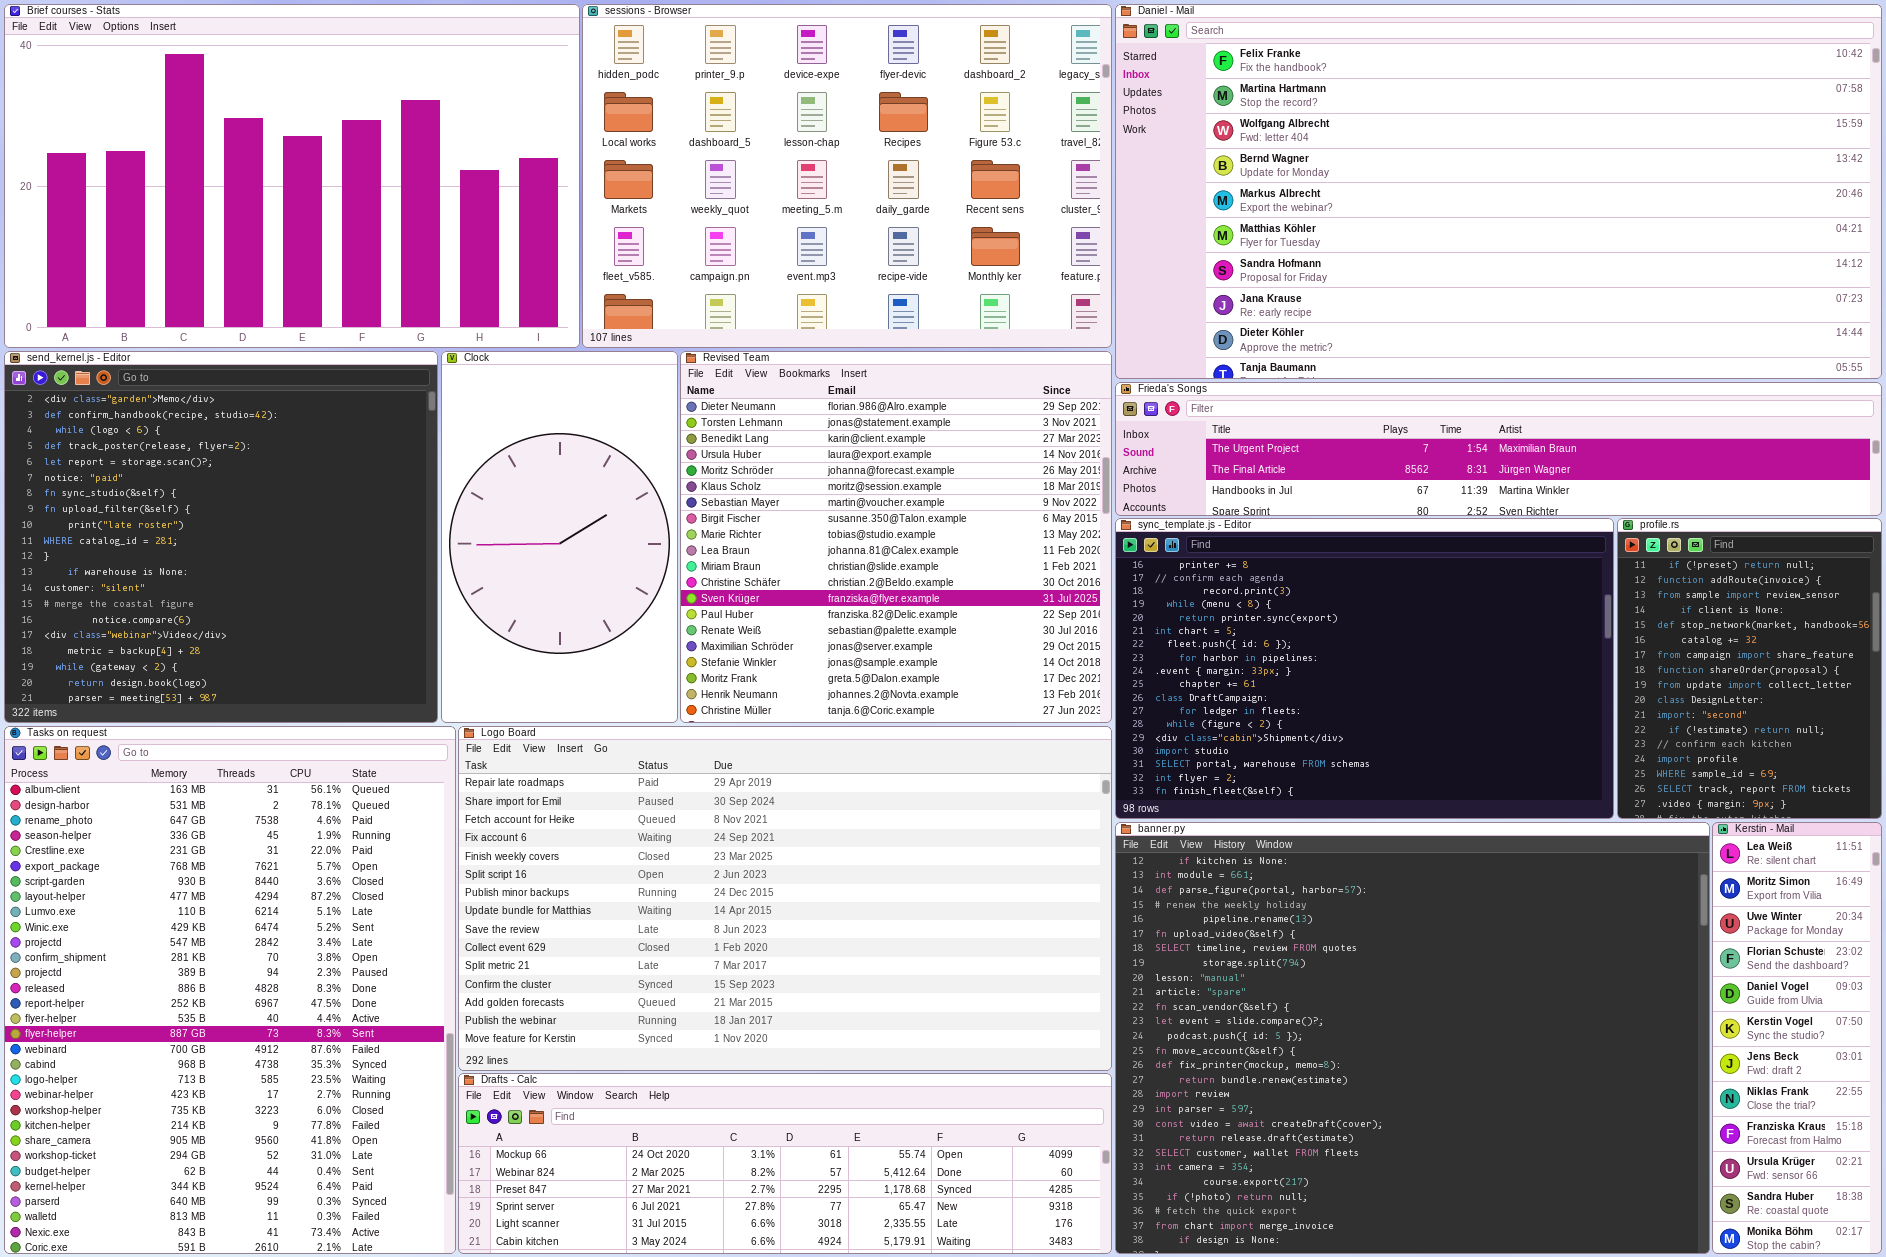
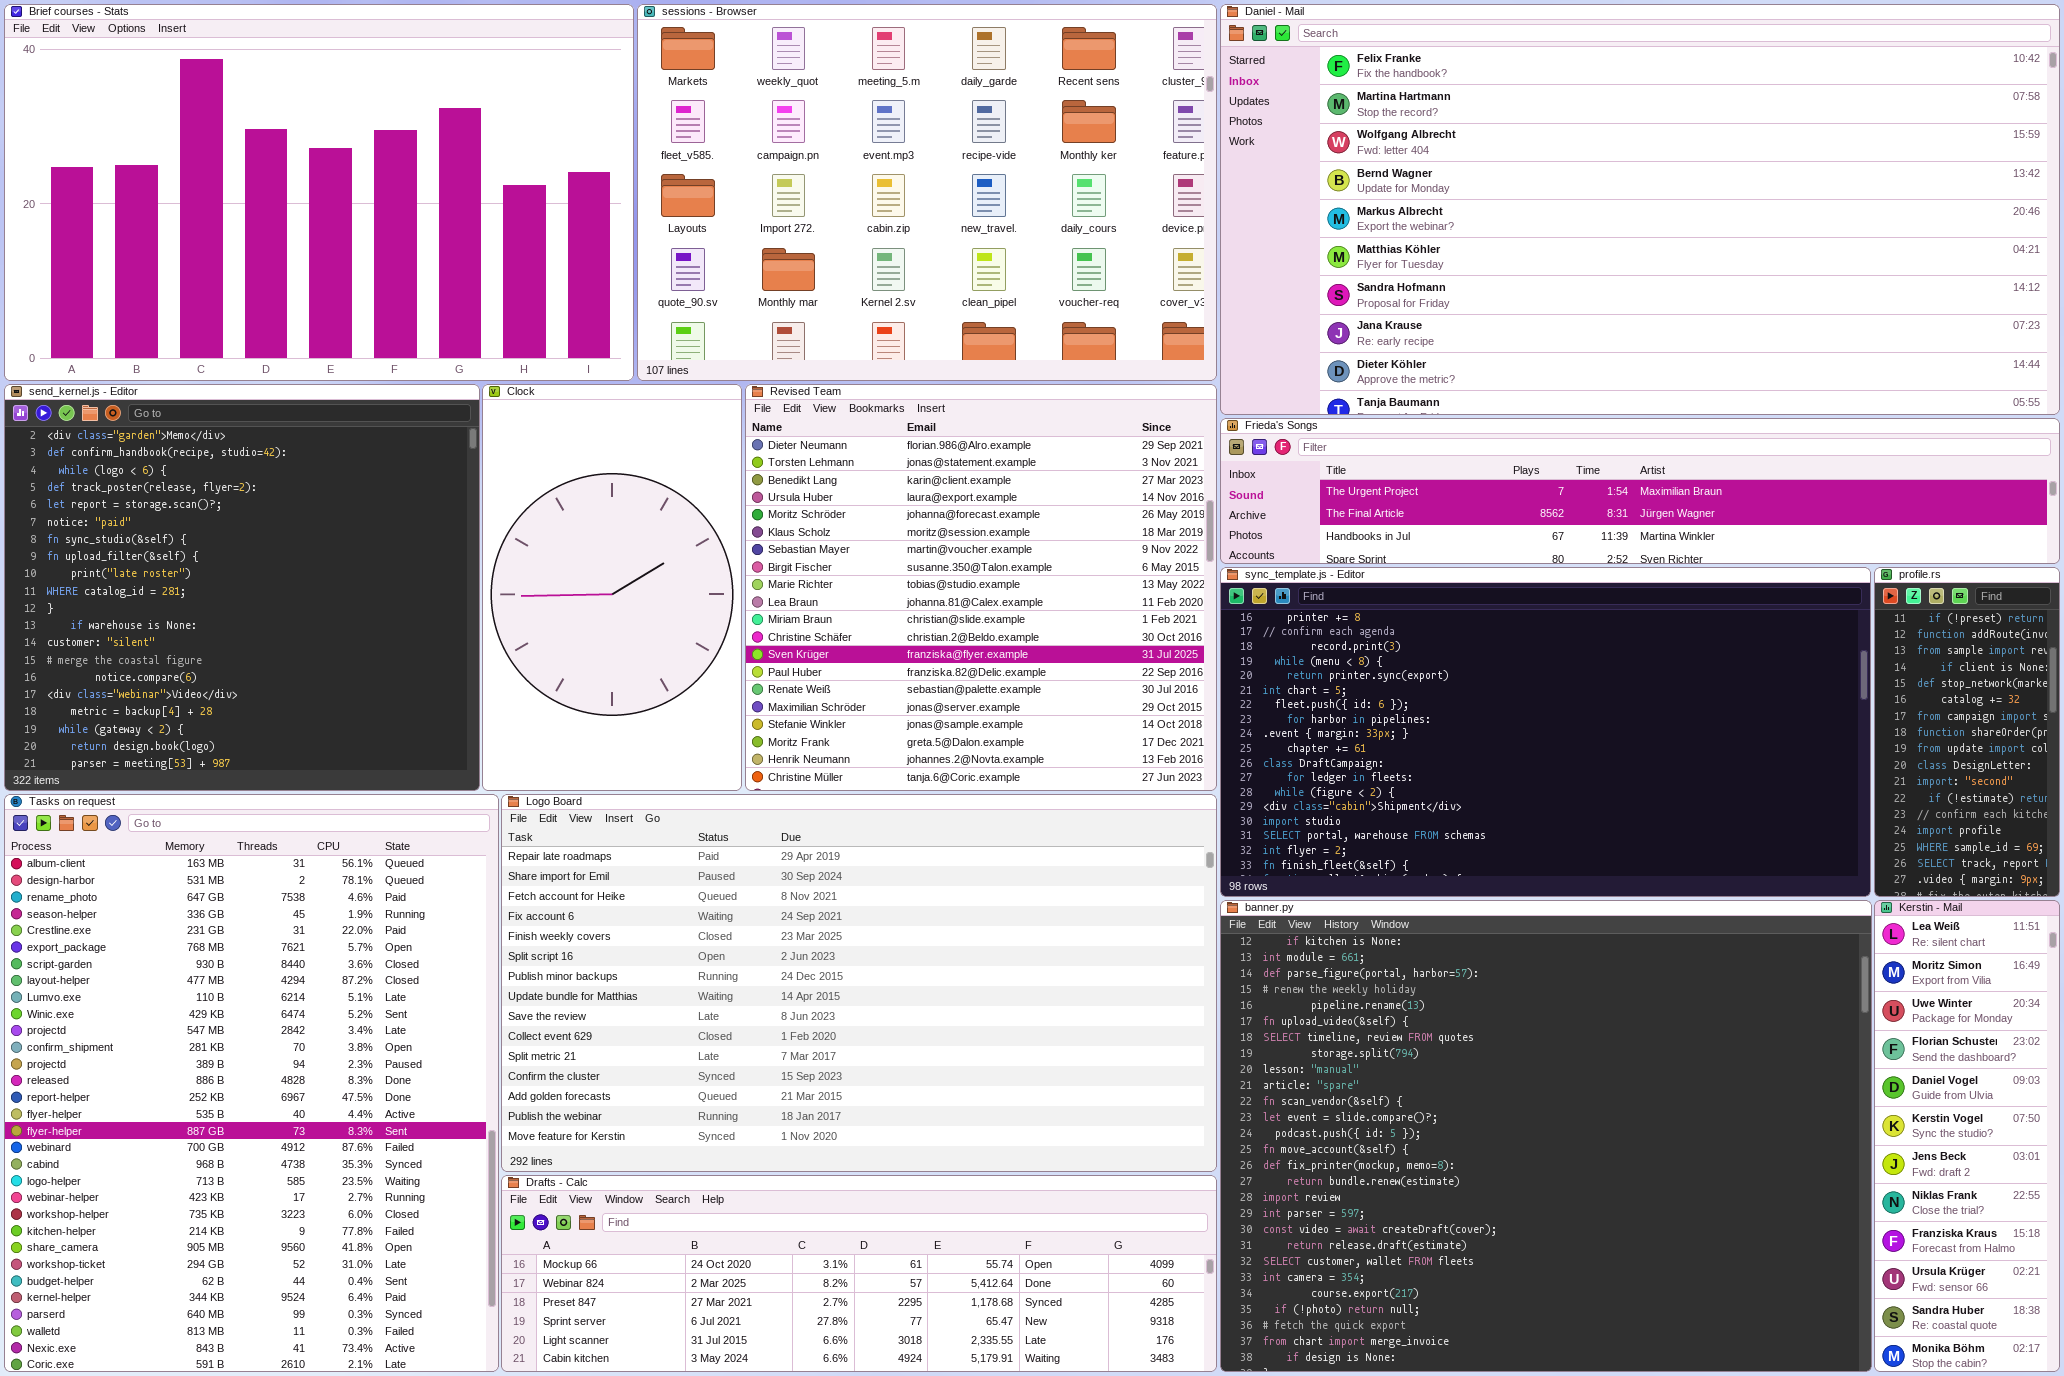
sessions - Browser: [582,4,1112,348] -> [637,4,1217,381], scrolled down 2 rows
sync_template.js - Editor: [1115,518,1614,819] -> [1220,567,1871,897], resized
profile.rs: [1617,518,1882,819] -> [1874,567,2060,897], resized

